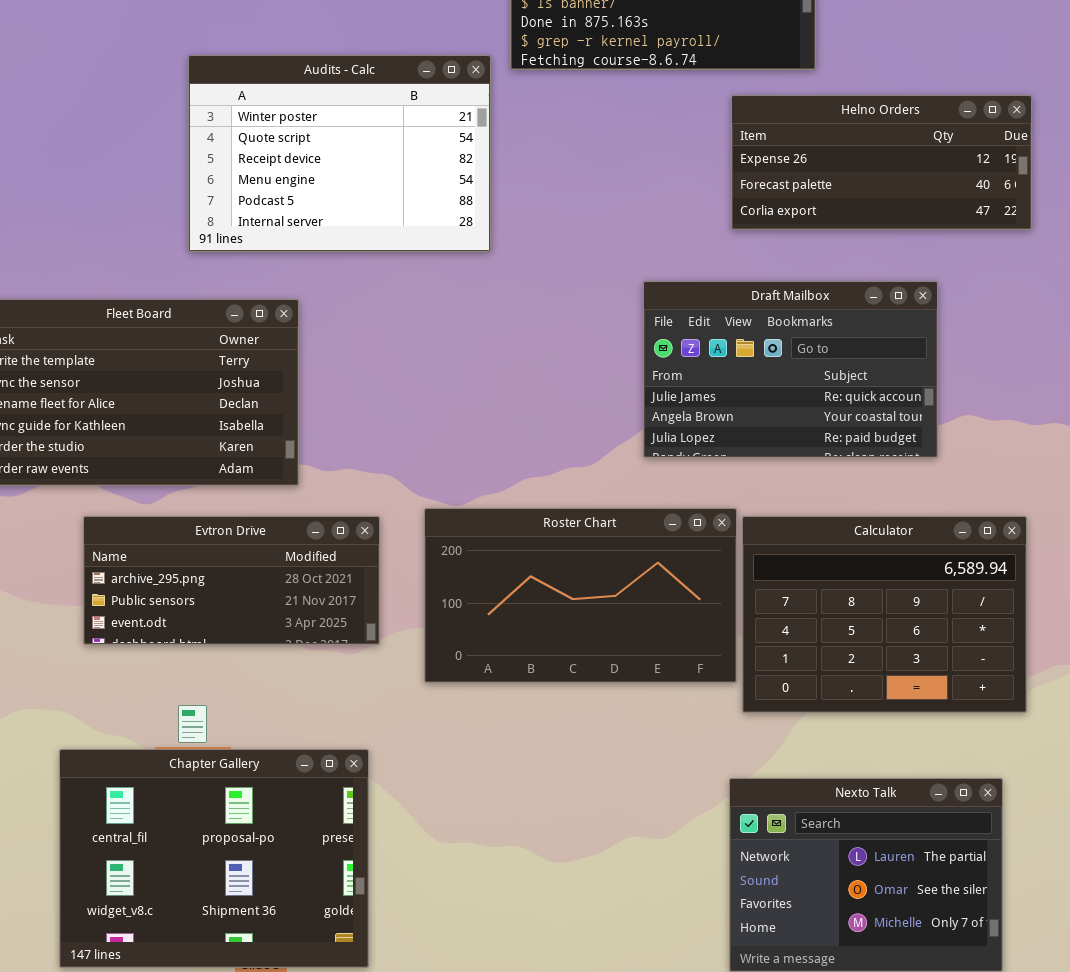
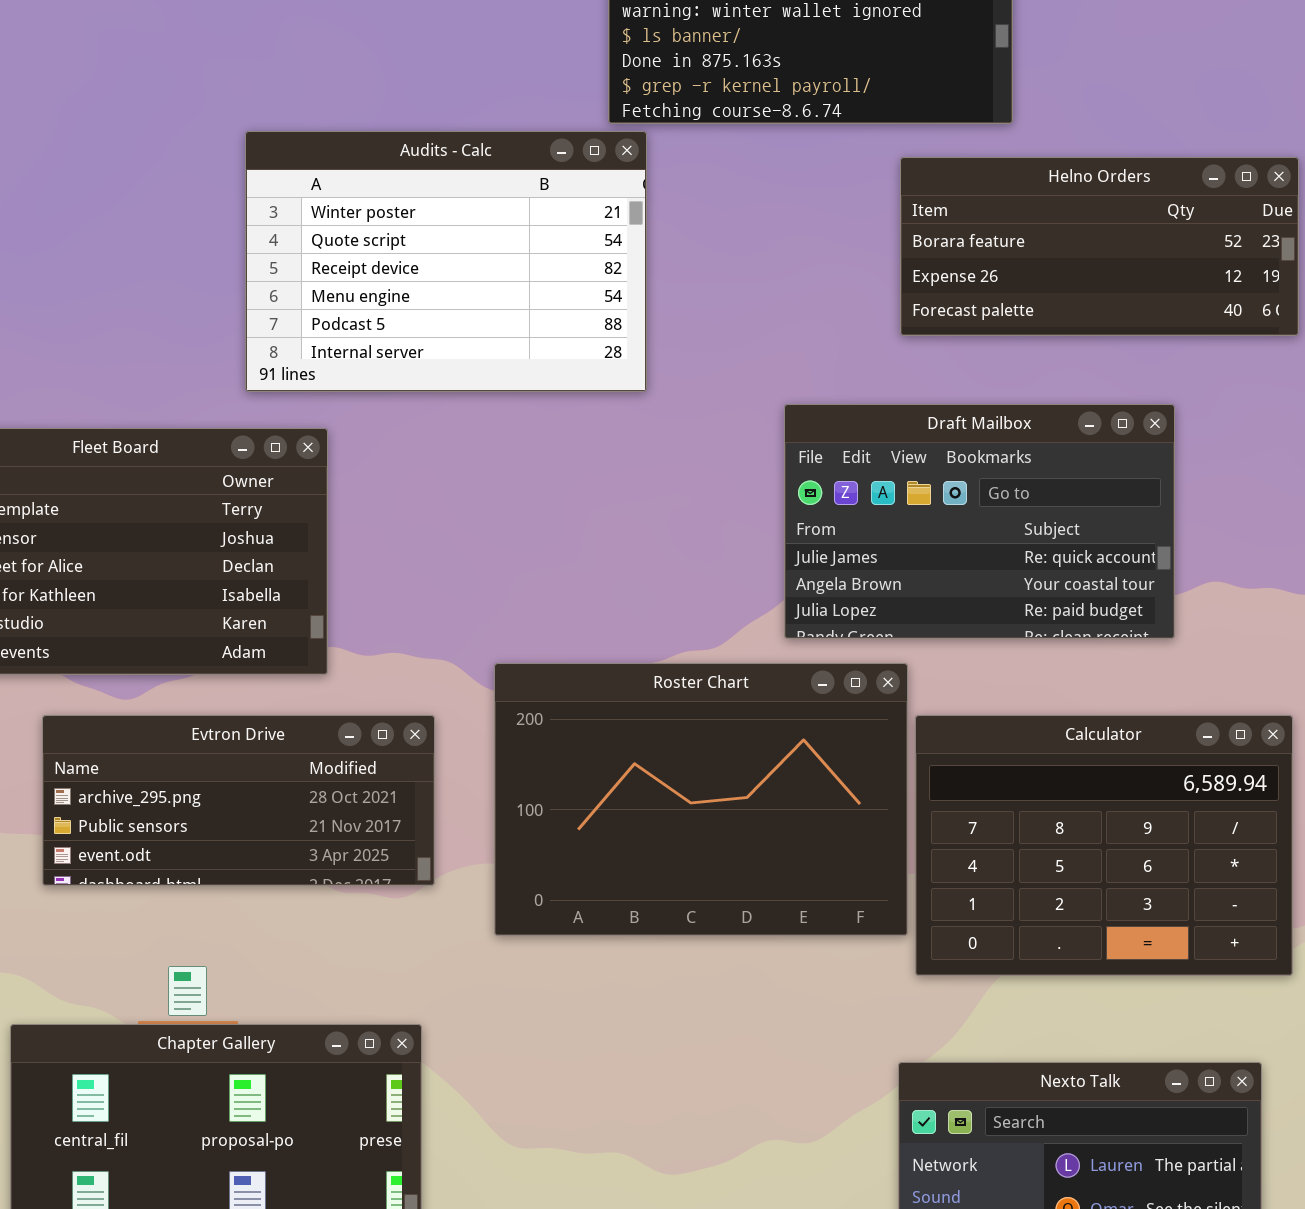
Audits - Calc: [188,55,491,252] -> [245,131,647,392], moved
Helno Orders: [731,95,1032,230] -> [900,157,1299,336], scrolled up 1 row
Roster Chart: [424,508,737,683] -> [494,663,908,936], resized

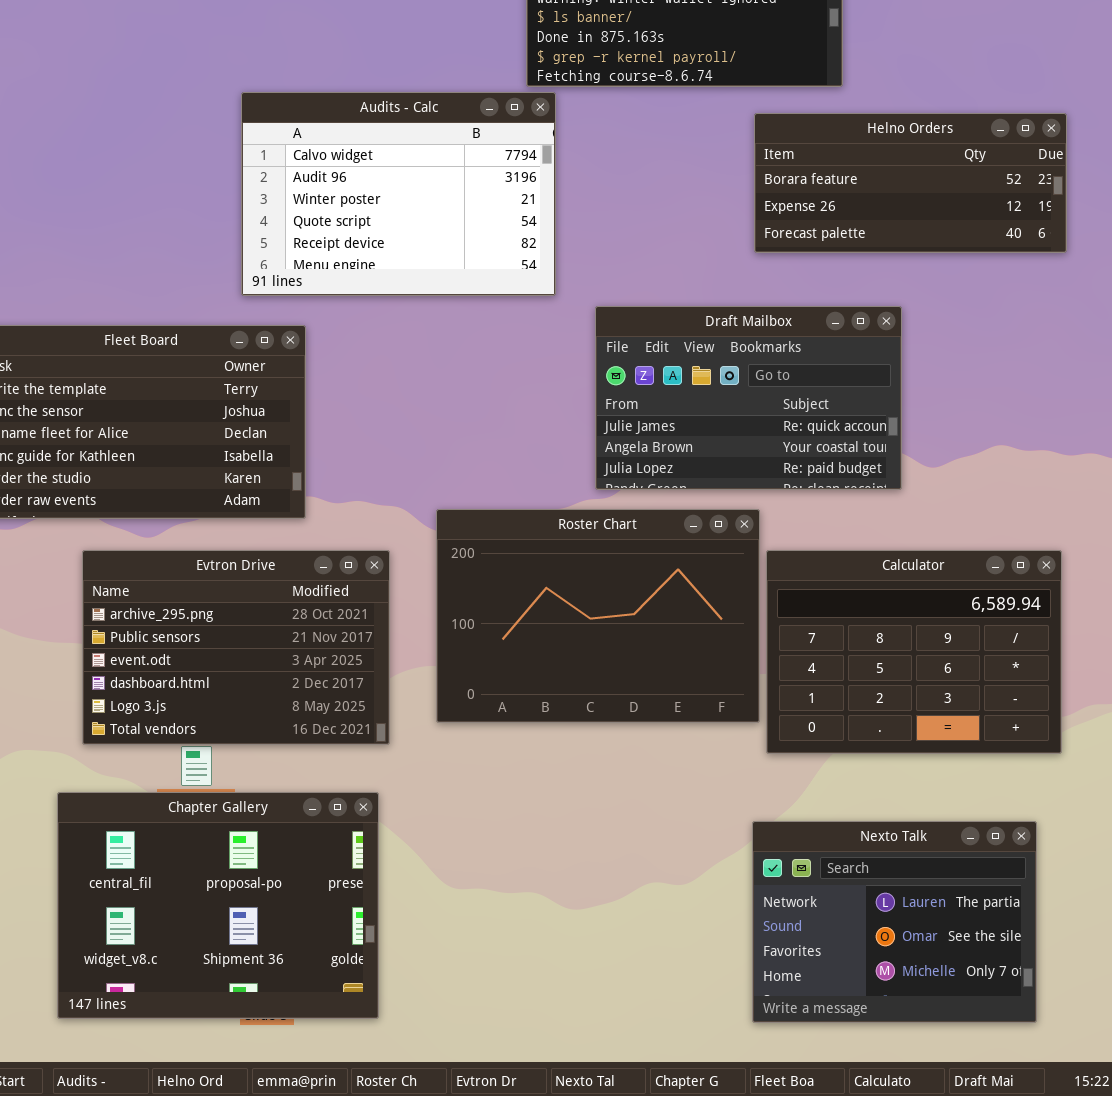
Audits - Calc: [245,131,647,392] -> [241,92,556,296], scrolled up 2 rows
Draft Mailbox: [784,404,1175,639] -> [595,306,902,490], moved
Evtron Drive: [42,715,435,886] -> [82,550,390,745], resized

